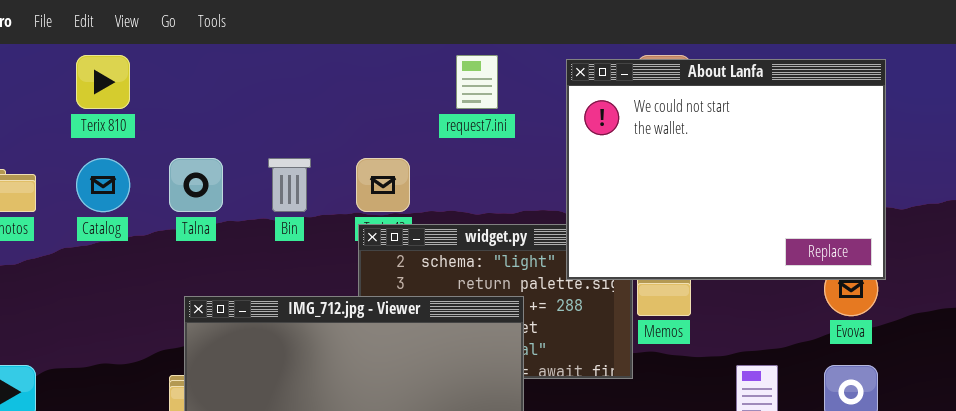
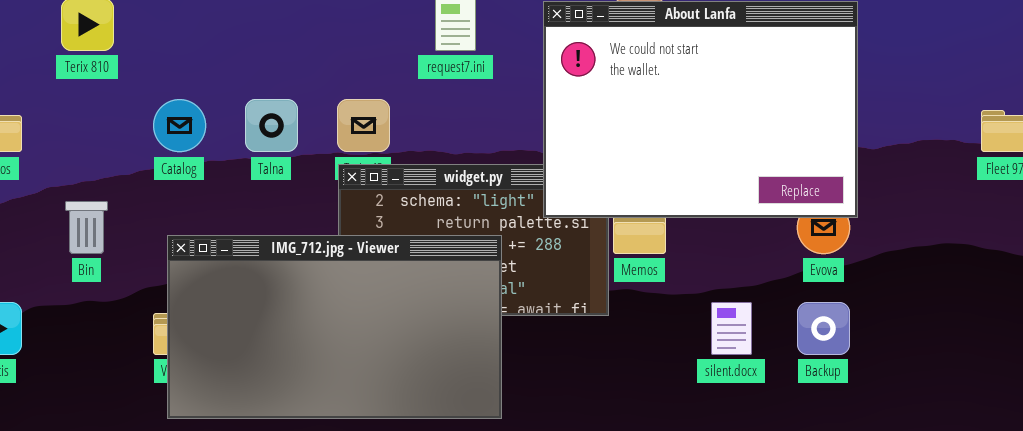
Catalog: [76,158,130,212] -> [153,99,206,152], moved
Talna: [169,158,223,212] -> [245,99,298,152], moved
Bin: [268,158,311,212] -> [65,201,108,254], moved

